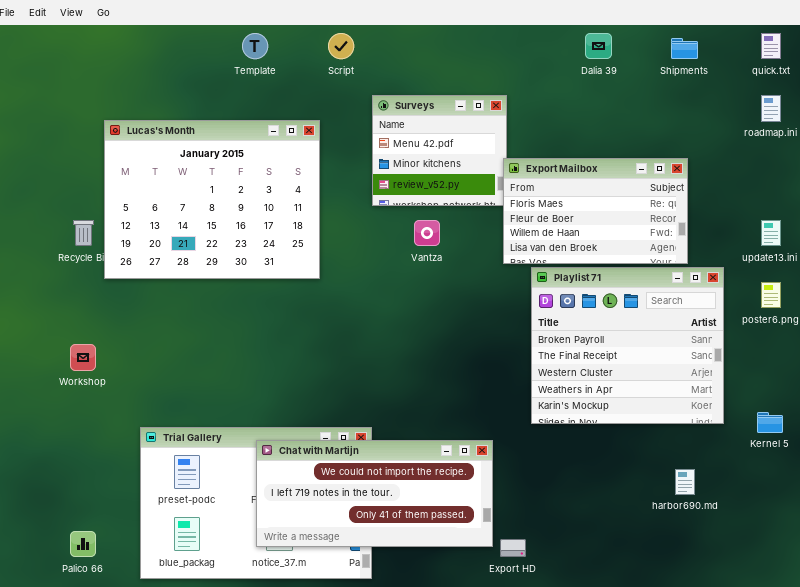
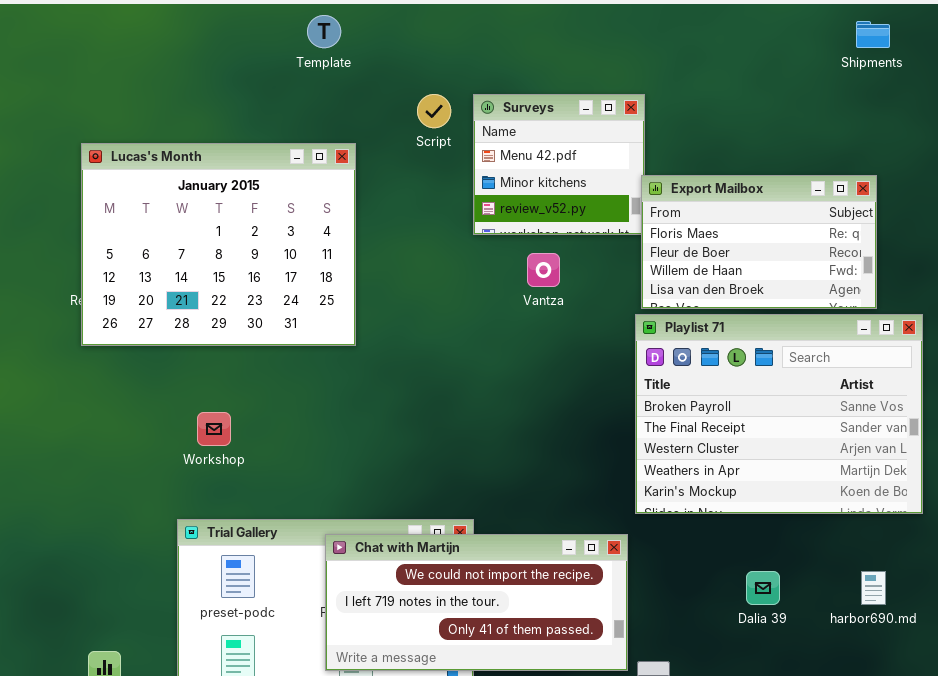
Script: [328,33,354,59] -> [417,94,451,128], moved
Dalia 39: [585,33,612,59] -> [746,571,780,605], moved
Lucas's Month: [104,120,320,279] -> [81,143,356,346], moved
Playlist 71: [531,267,724,424] -> [635,314,923,514], resized
Workshop: [70,344,96,371] -> [197,412,231,446], moved

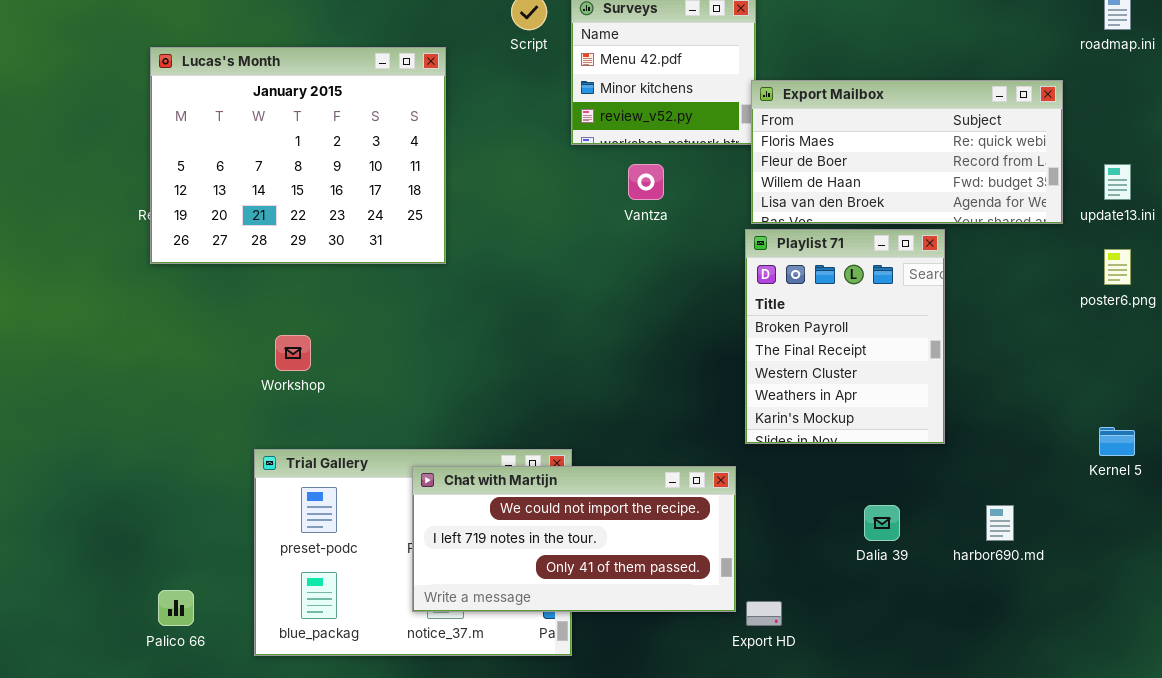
Export Mailbox: [641,175,877,309] -> [751,80,1063,224], resized
Playlist 71: [635,314,923,514] -> [745,229,945,444], resized

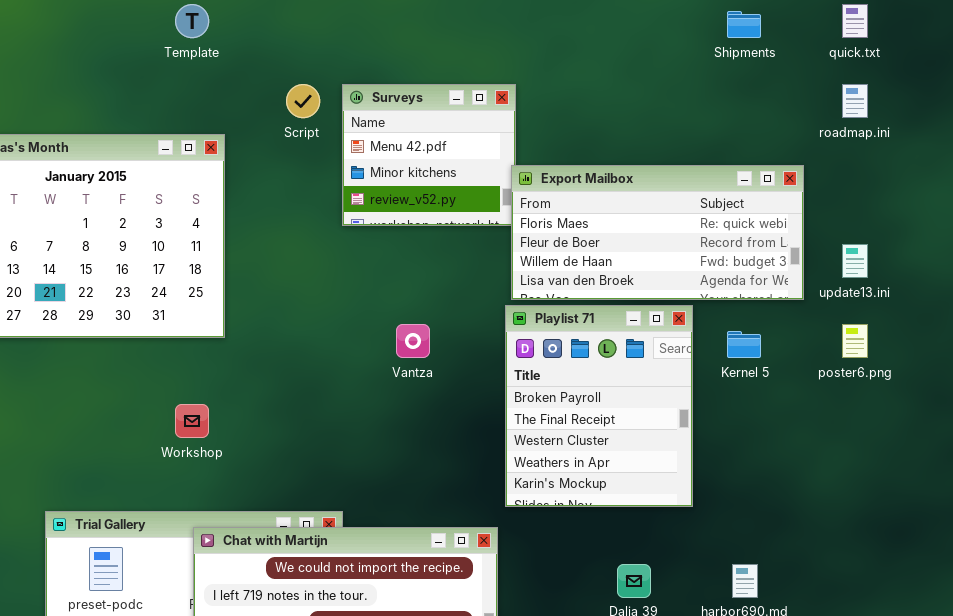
Vantza: [628,164,664,200] -> [396,324,430,358], moved
Workshop: [275,335,311,371] -> [175,404,209,438], moved
Kernel 5: [1099,427,1135,456] -> [727,331,761,358], moved

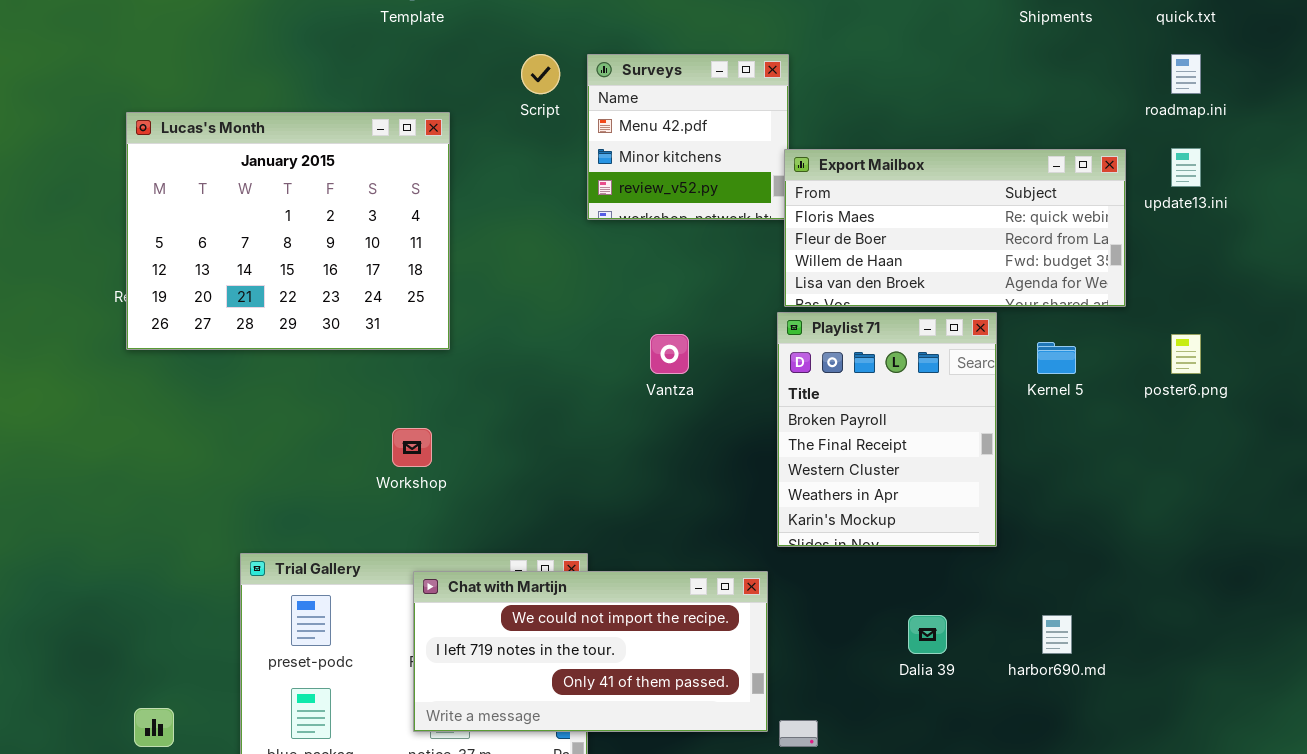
update13.ini: [842,244,868,278] -> [1171,148,1201,187], moved

